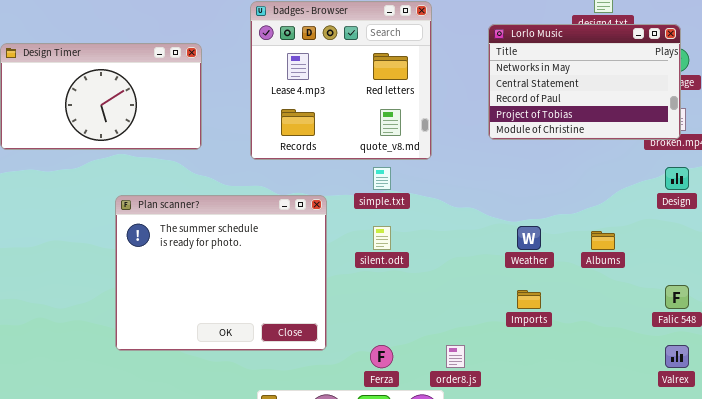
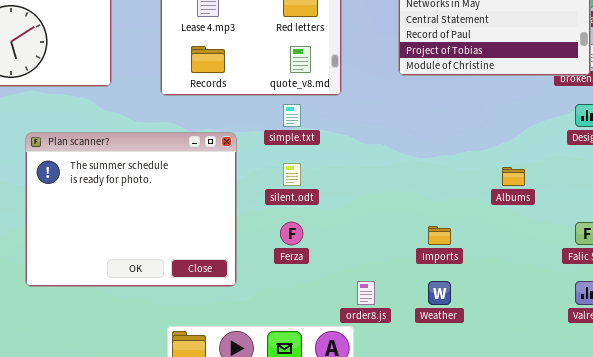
Weather: [517,226,541,250] -> [428,281,451,305], moved
Ferza: [370,345,393,368] -> [280,222,303,245], moved

